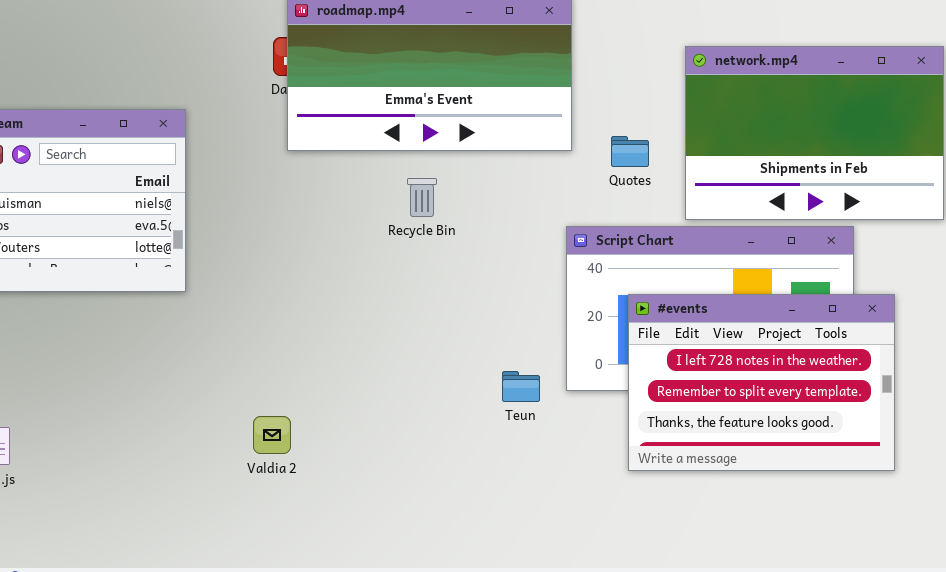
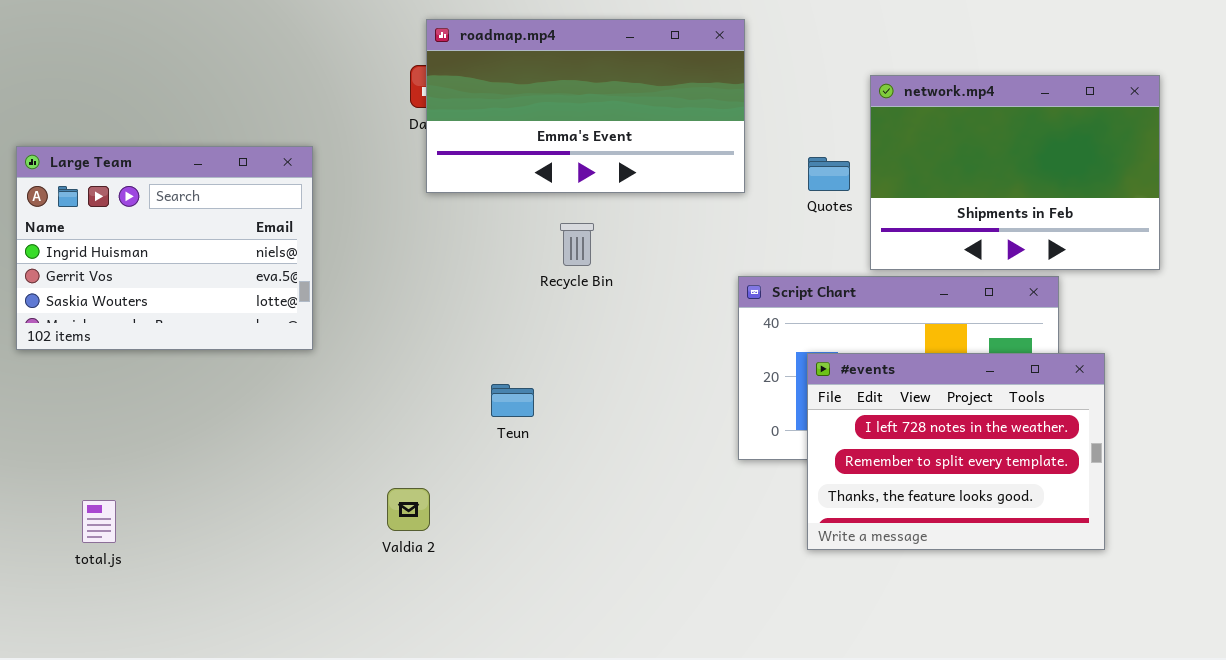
Quotes: [611,136,649,167] -> [808,157,850,191], moved
Teun: [502,371,540,402] -> [491,384,534,417], moved

